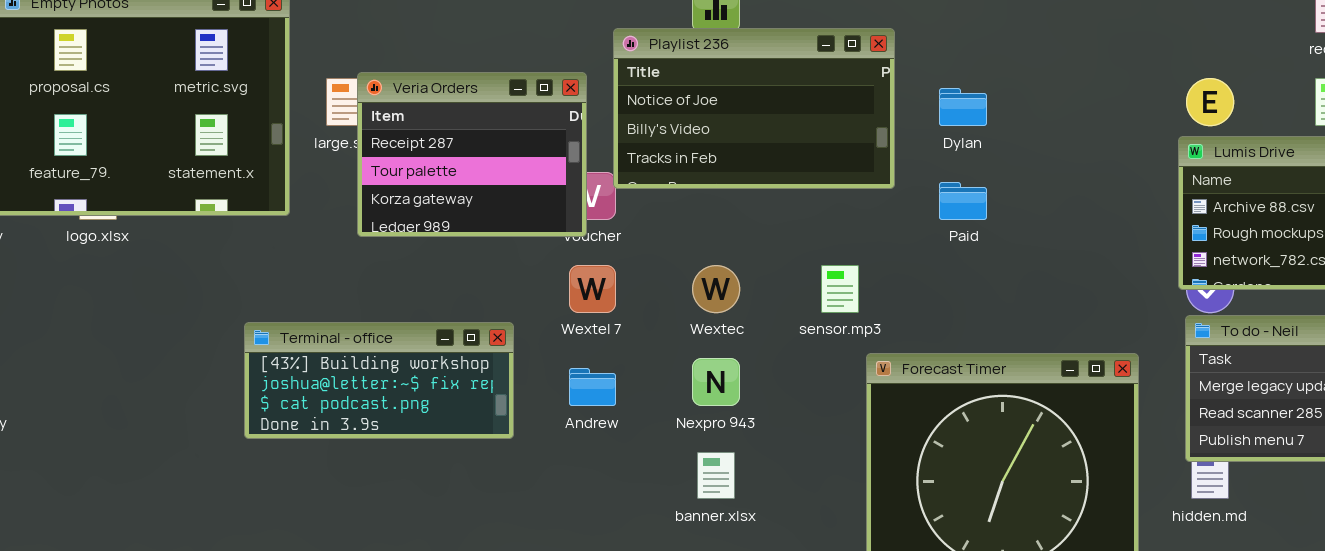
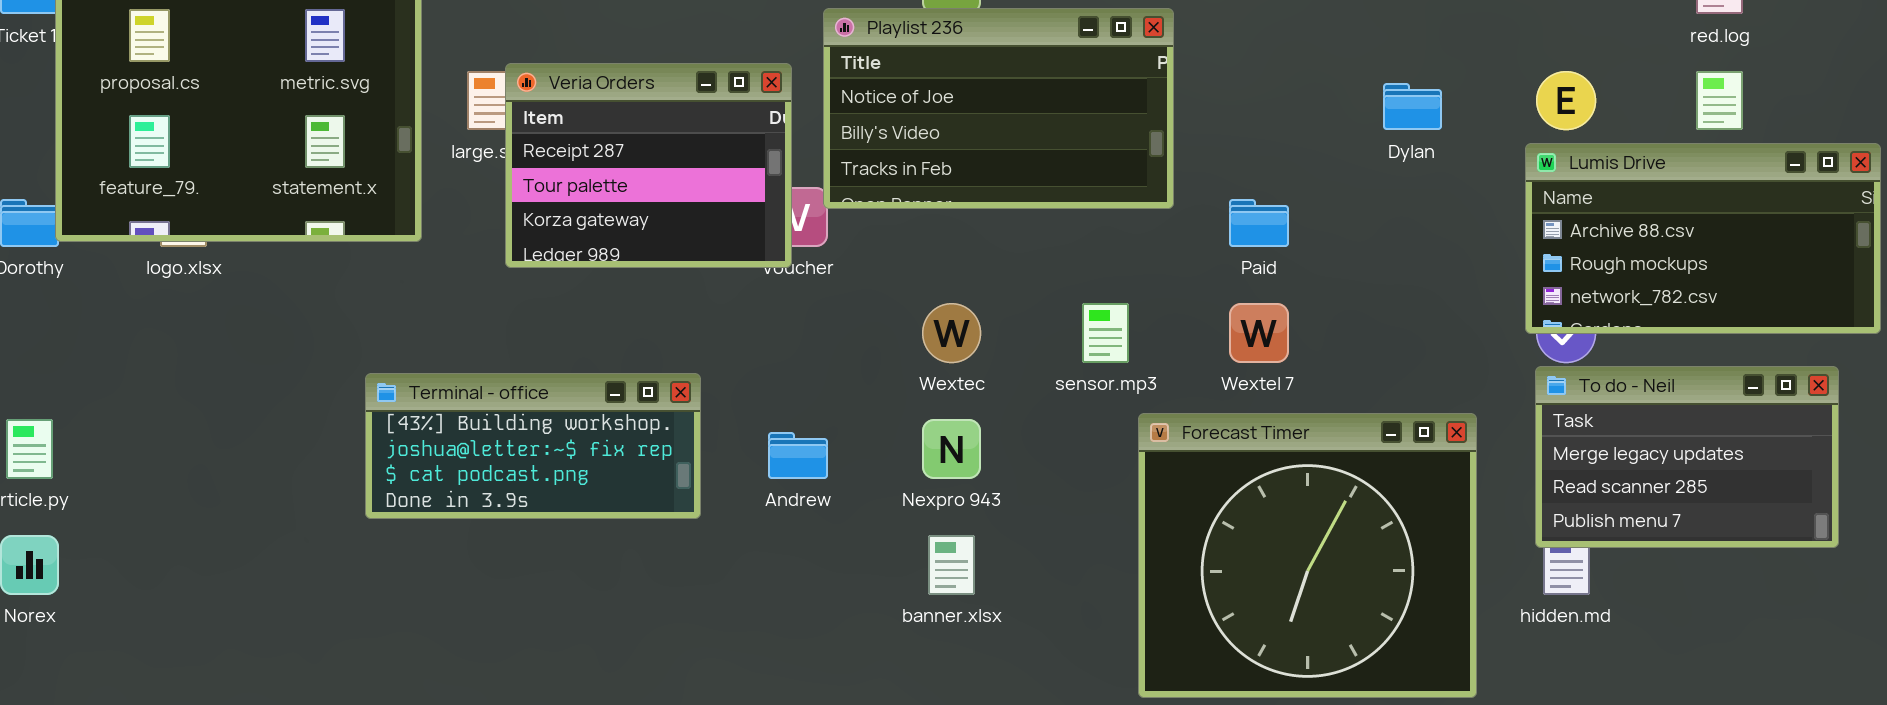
Dylan: [939,88,987,126] -> [1383,83,1442,130], moved
Wextel 7: [569,265,616,313] -> [1229,303,1289,363], moved

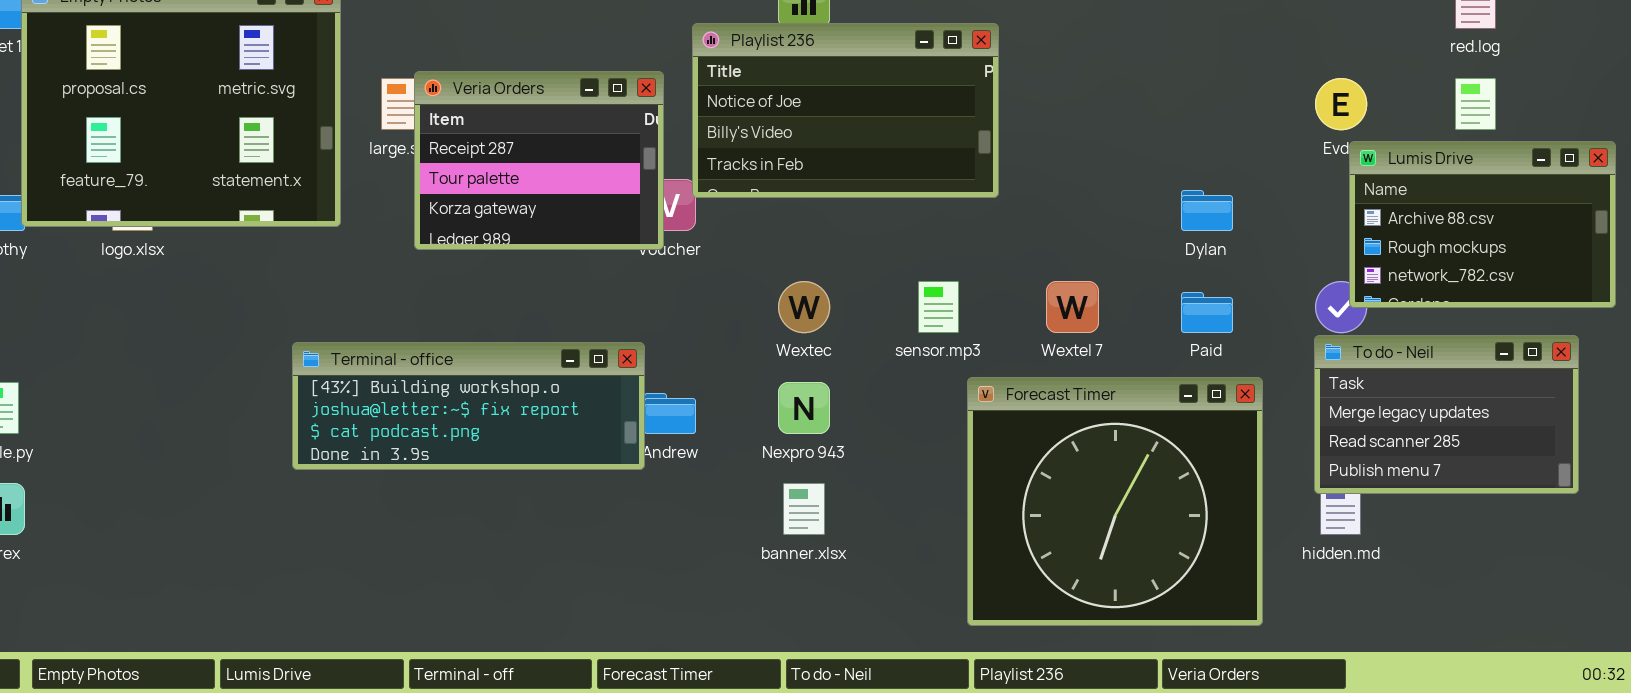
Dylan: [1383,83,1442,130] -> [1181,190,1233,231], moved
Lumis Drive: [1525,143,1881,334] -> [1349,141,1616,308], resized
Paid: [1229,199,1289,247] -> [1181,292,1233,333], moved
Terminal - office: [365,373,701,519] -> [292,342,645,470], resized

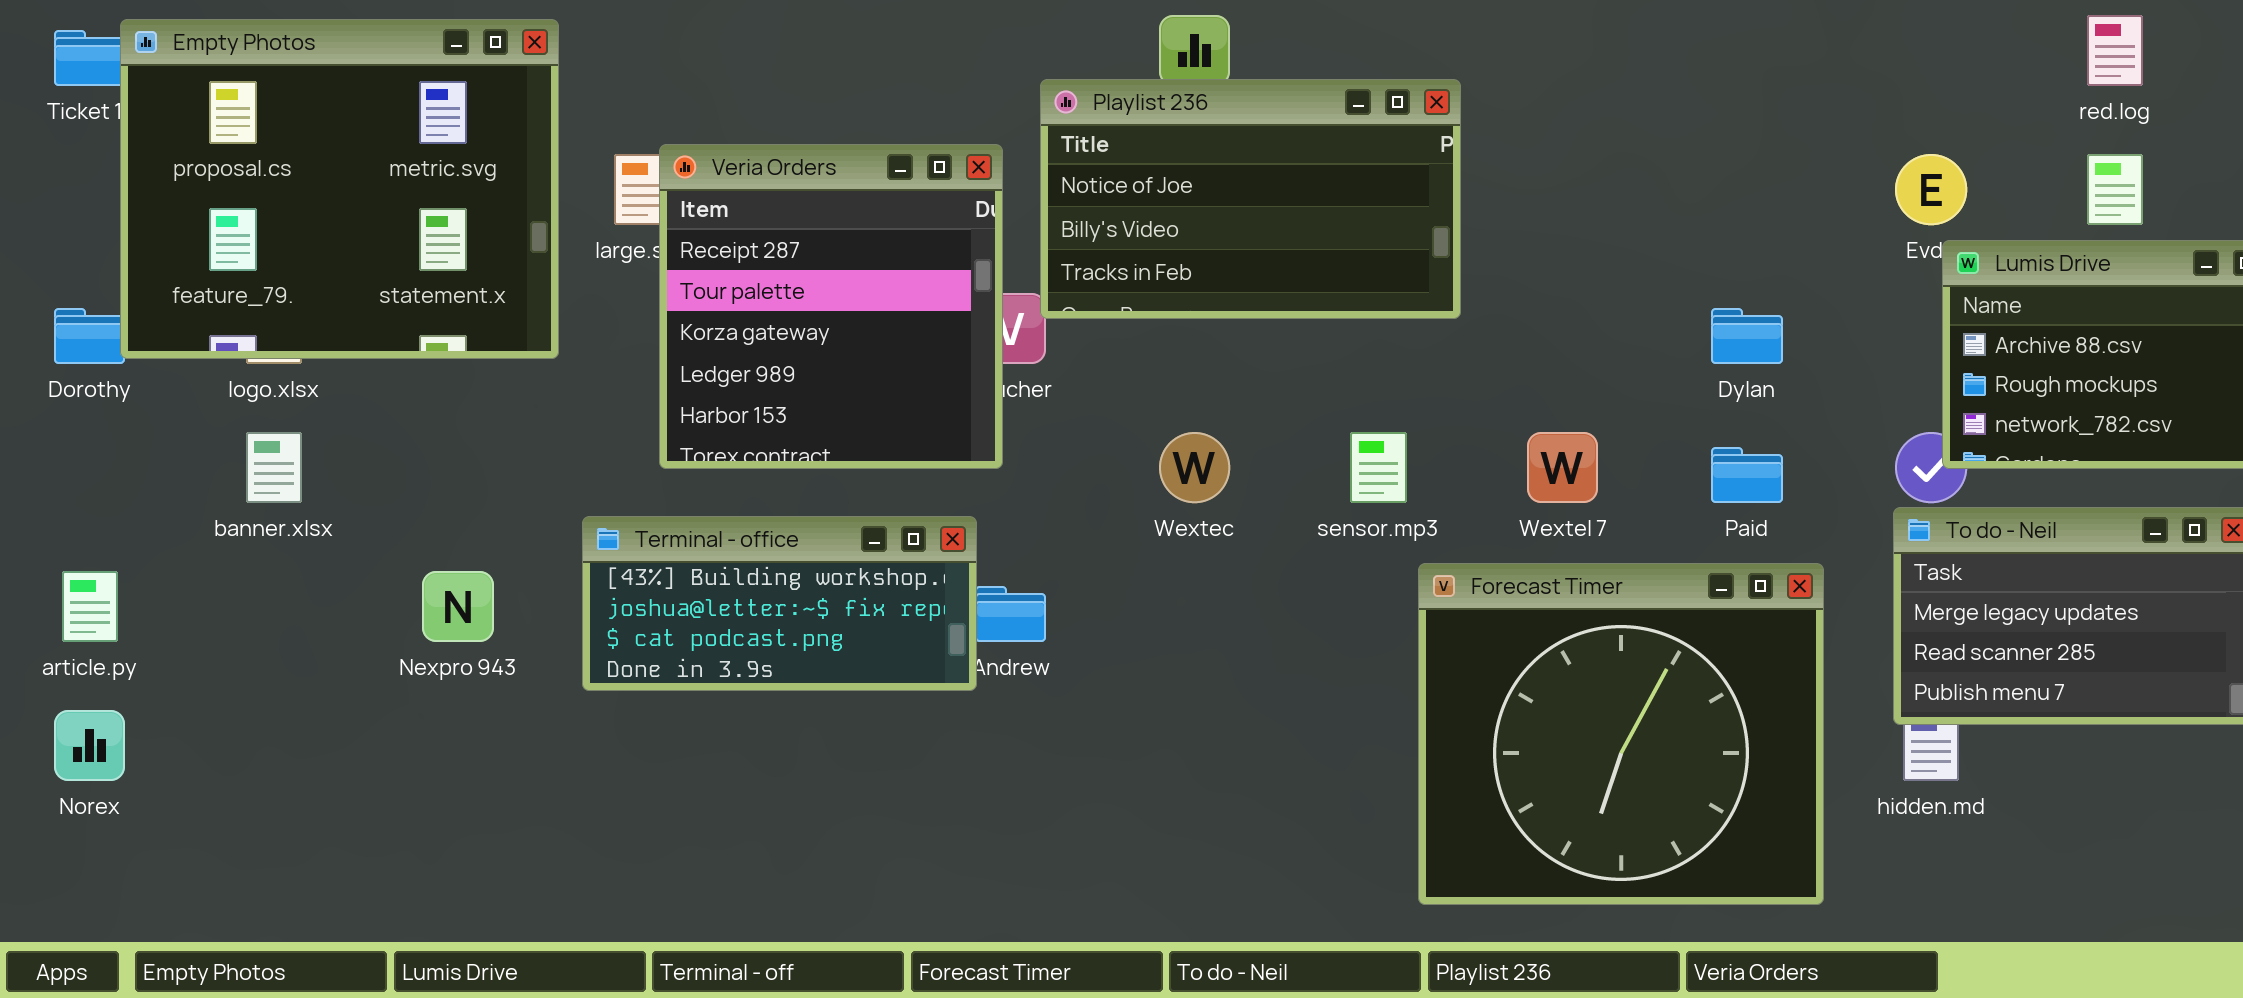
Veria Orders: [414,71,664,250] -> [659,144,1003,469], resized
Terminal - office: [292,342,645,470] -> [582,516,977,691], resized
Nexpro 943: [778,382,830,434] -> [422,571,494,642], moved
banner.xlsx: [783,483,825,535] -> [246,432,302,503], moved

